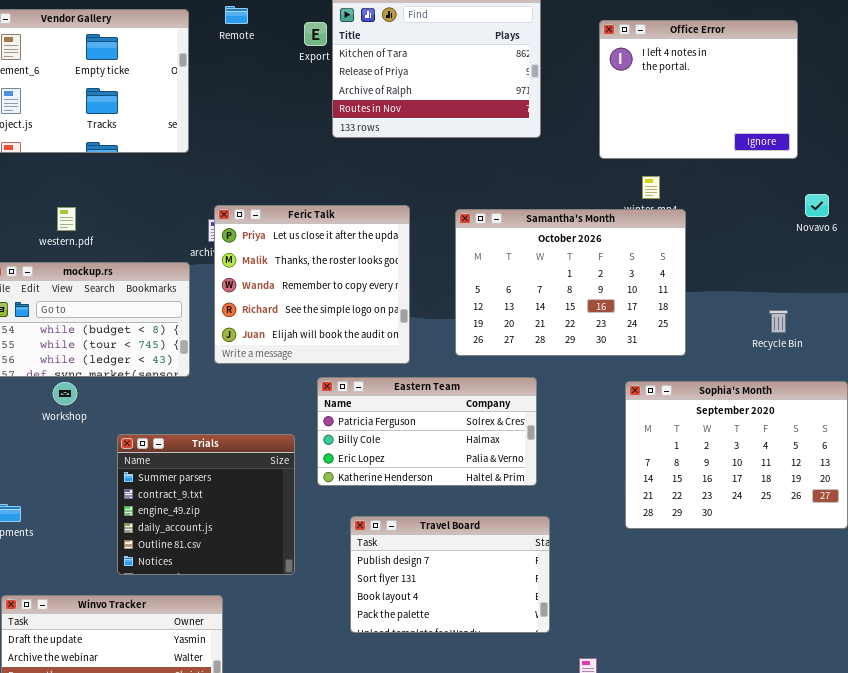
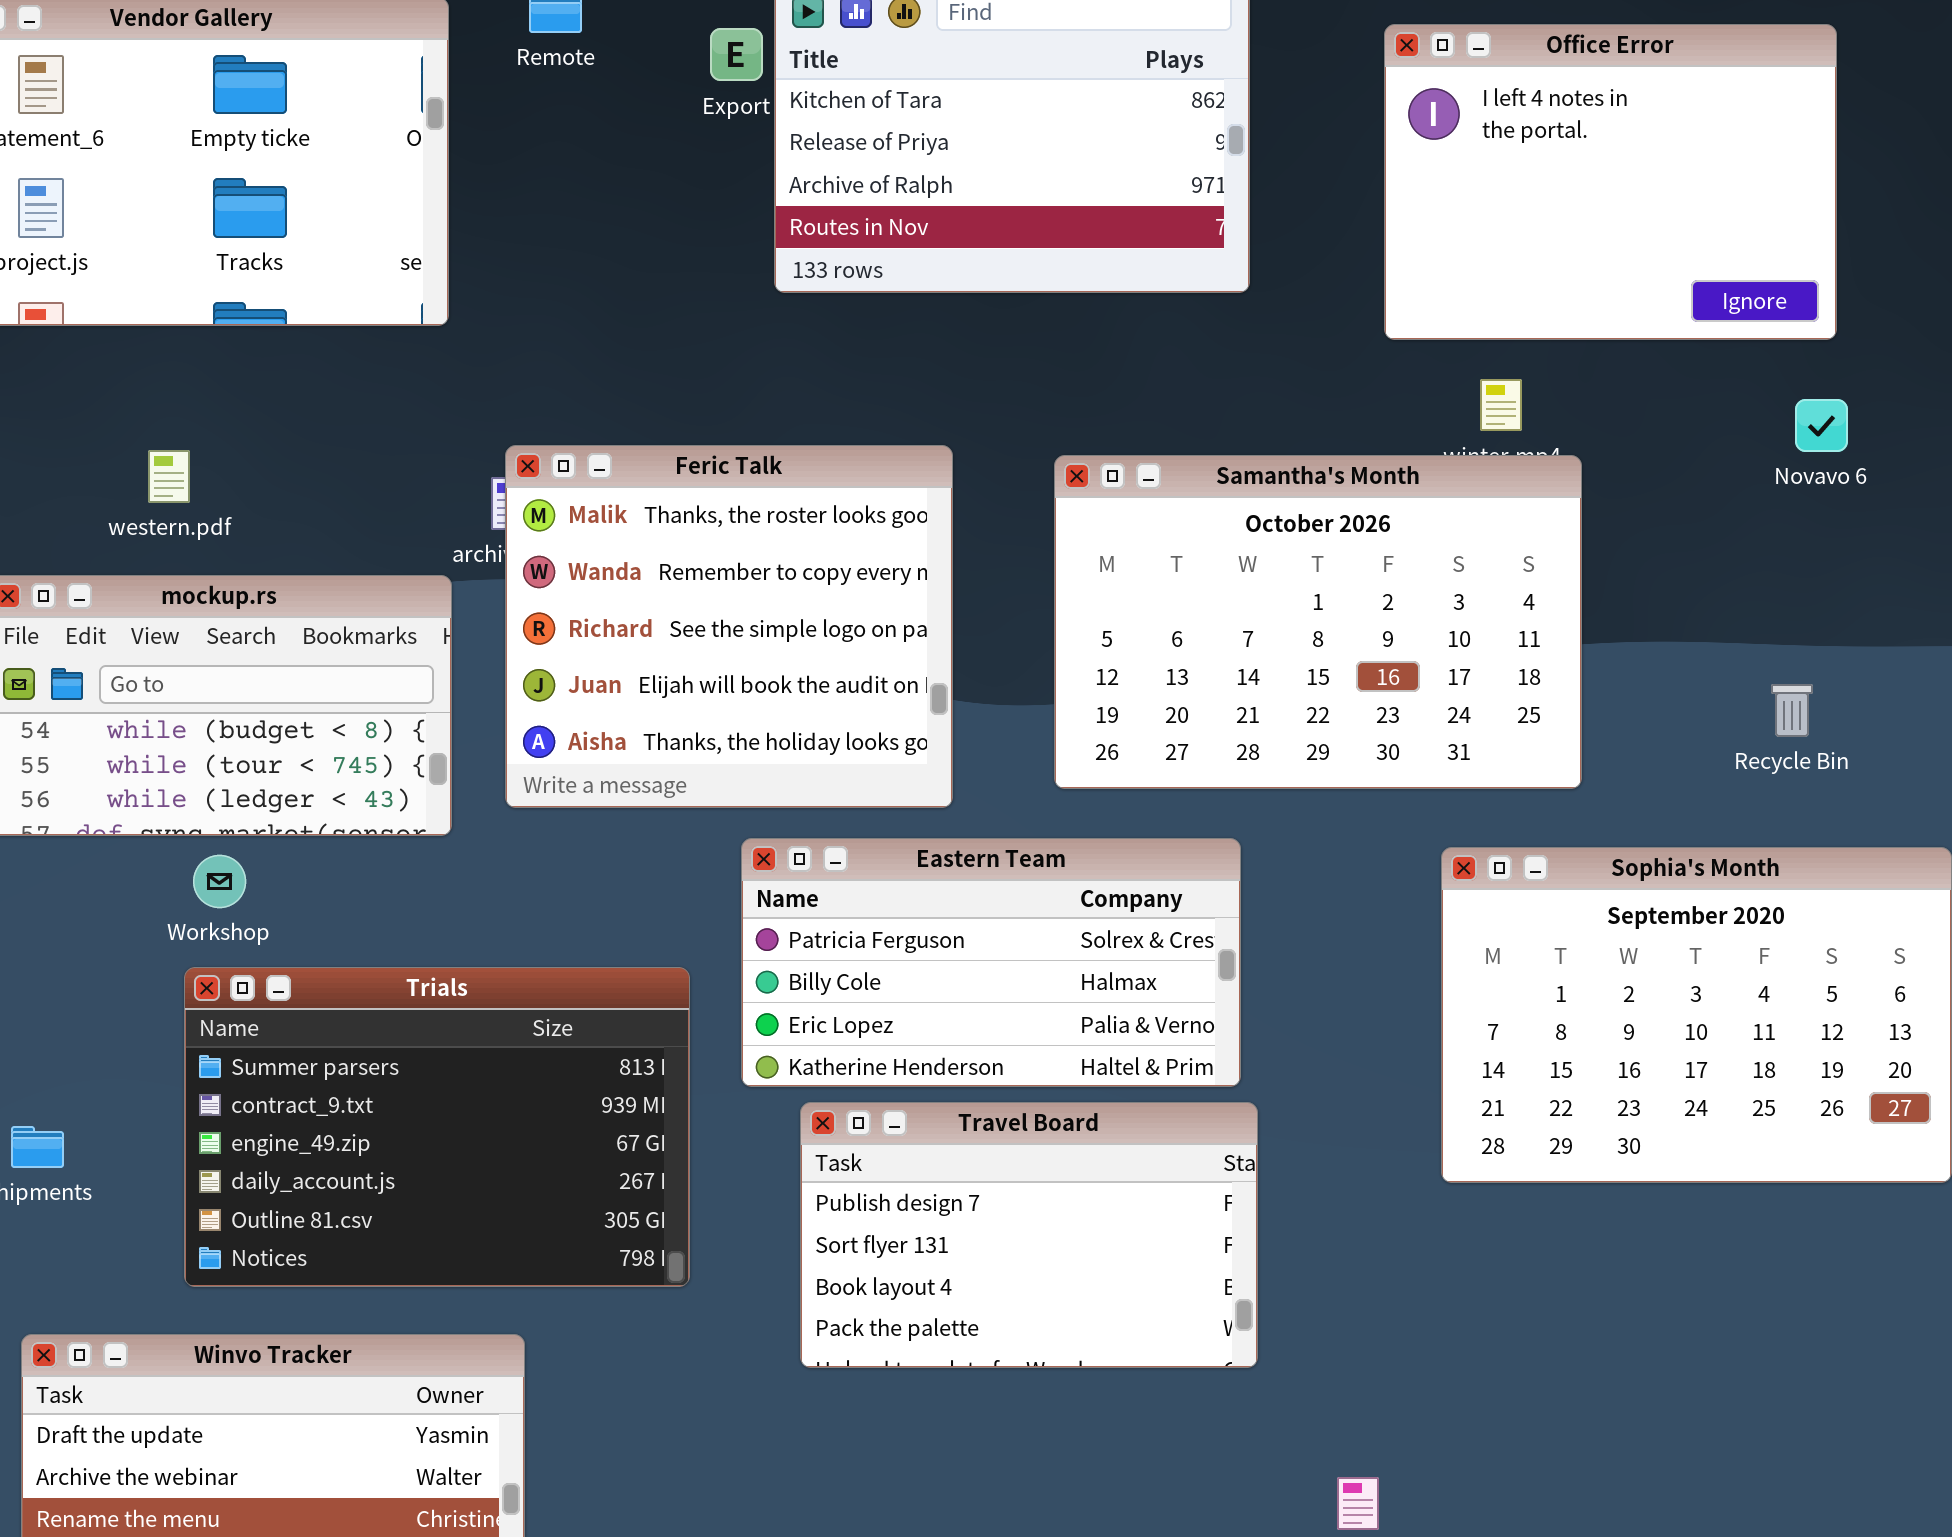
Novavo 6: [805,194,829,217] -> [1795,399,1848,452], moved
Feric Talk: [214,205,410,364] -> [505,445,953,808], scrolled down 1 row
Workshop: [53,382,77,405] -> [193,855,246,908], moved
Trials: [117,434,295,575] -> [184,967,690,1287], resized
Travel Board: [350,516,550,633] -> [800,1102,1258,1368], moved

